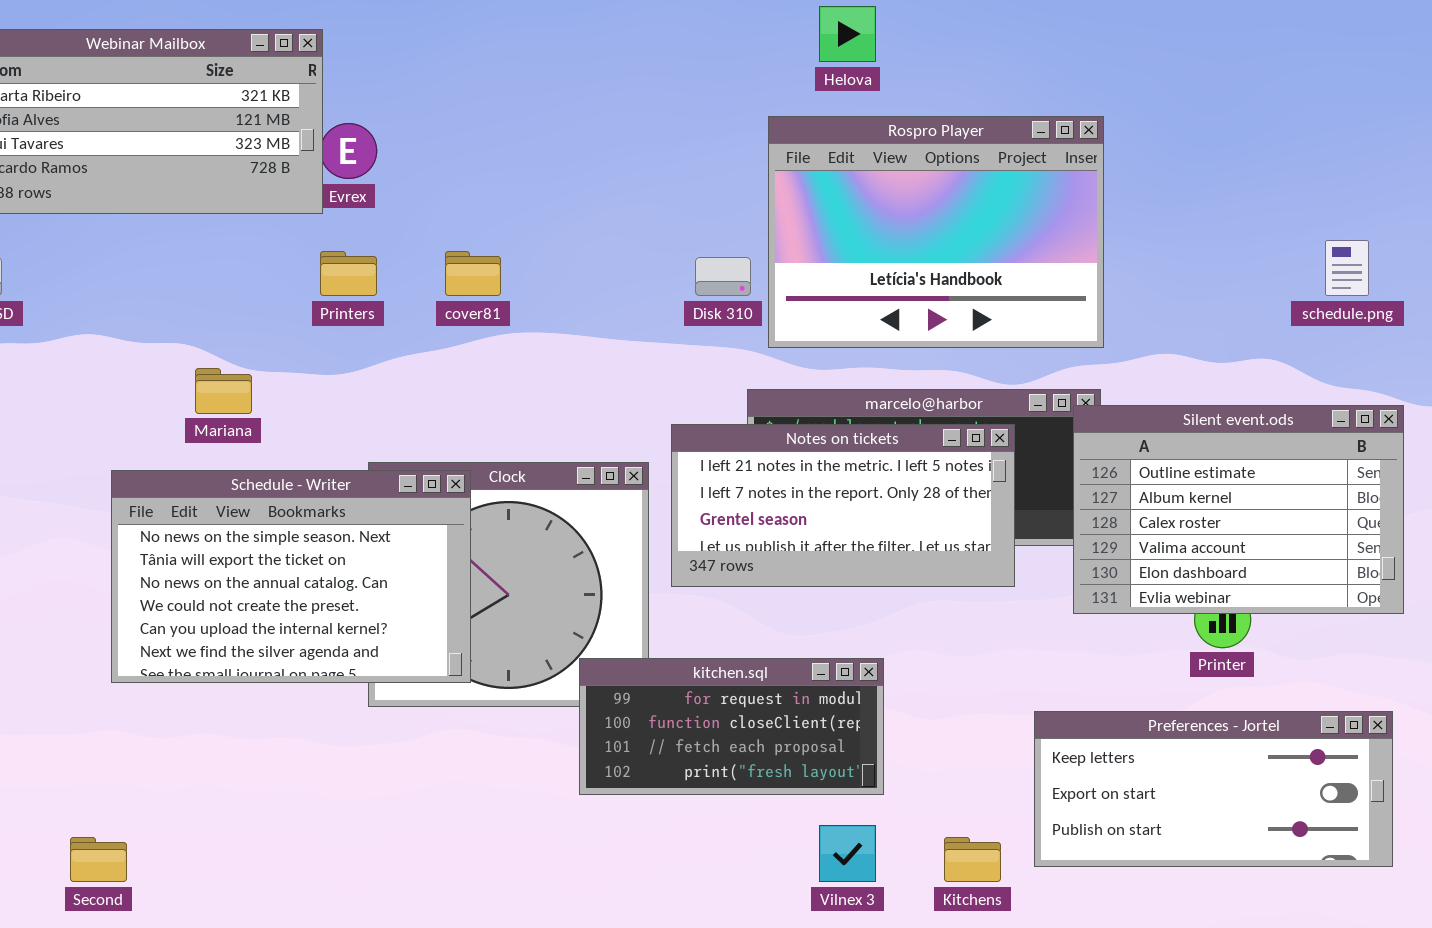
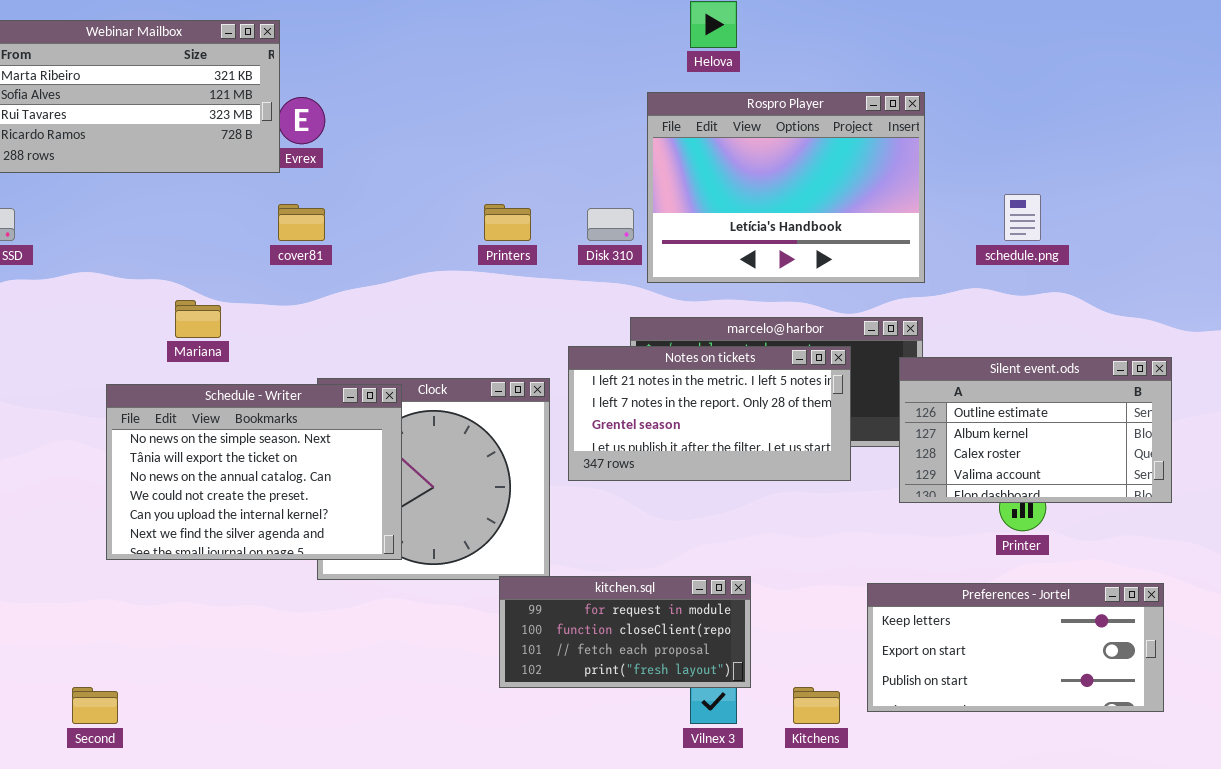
schedule.png: [1325,240,1369,296] -> [1004,194,1041,241], moved
Printers: [320,251,377,296] -> [484,204,531,241], moved
cover81: [445,251,501,296] -> [278,204,325,241], moved
Silent event.ods: [1073,405,1404,614] -> [899,357,1172,503], resized
kitchen.sql: [579,658,884,795] -> [499,576,751,688], moved

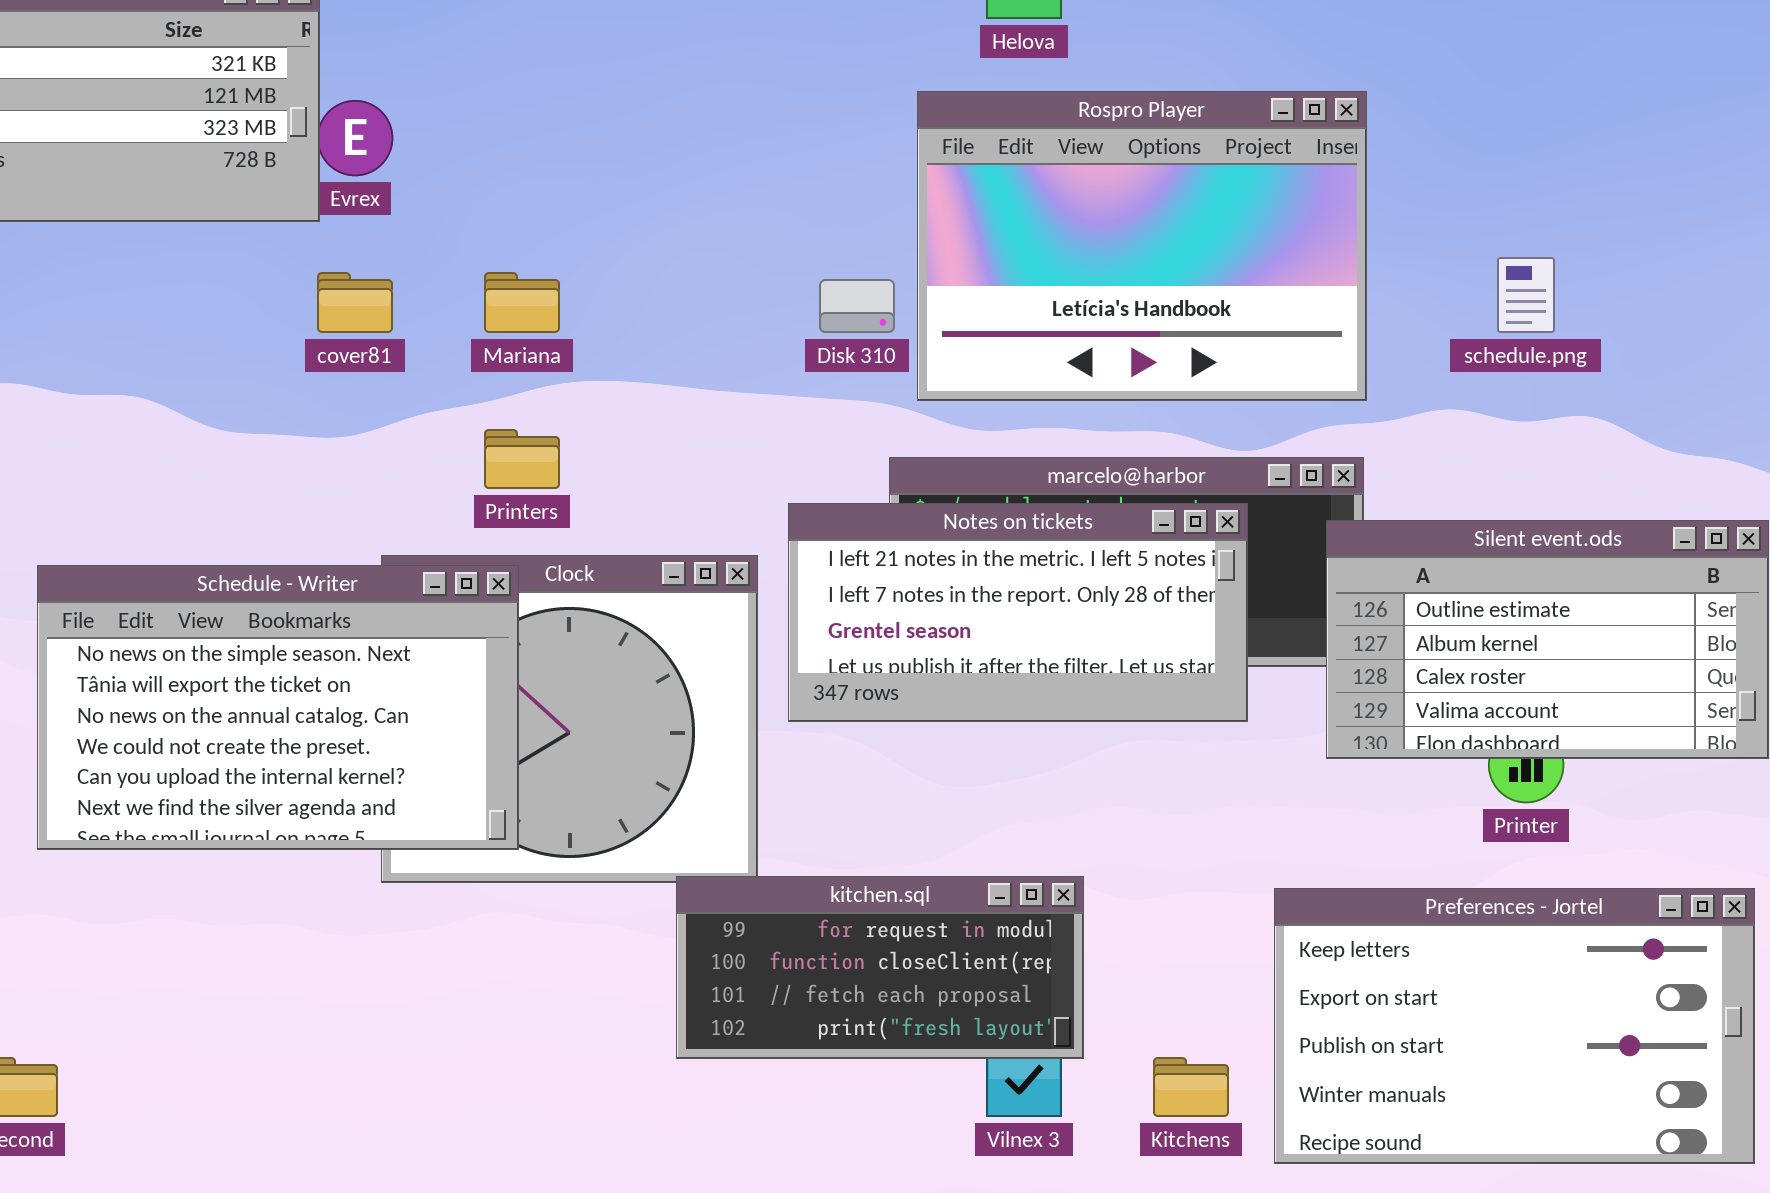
Printers: [484,204,531,241] -> [484,429,560,489], moved
Mariana: [175,300,221,338] -> [484,272,560,333], moved
Preferences - Jortel: [867,583,1164,712] -> [1274,888,1755,1164], resized

